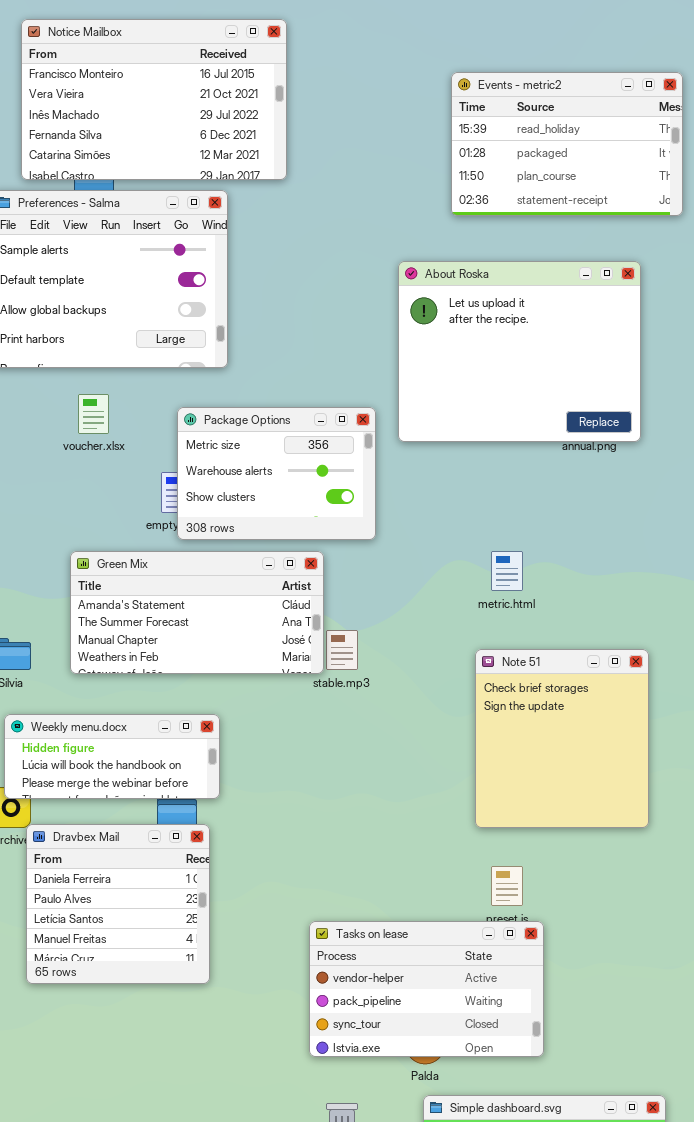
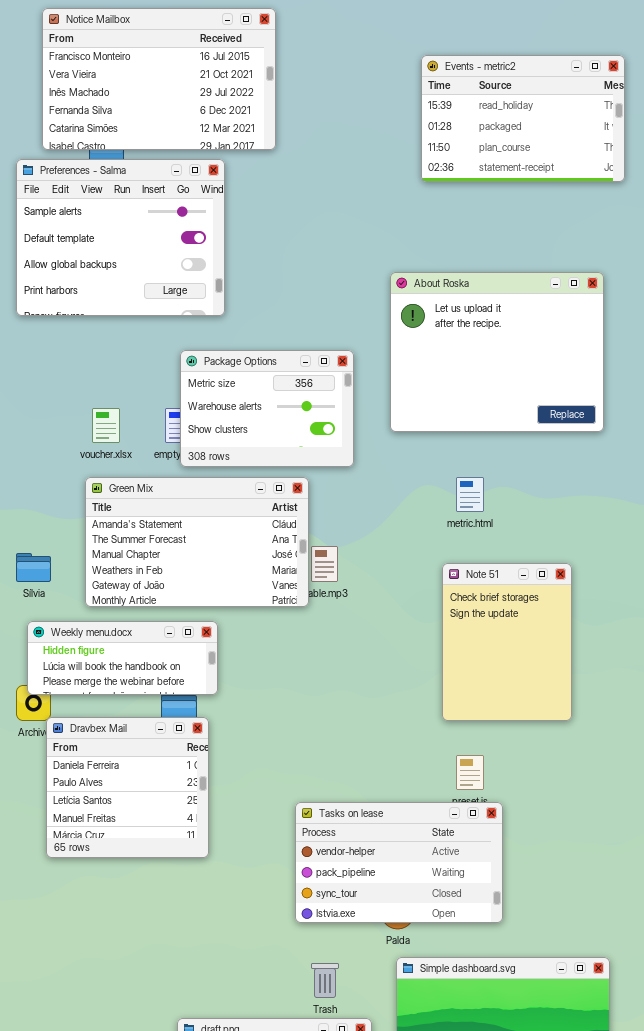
About Roska: [398,261,641,442] -> [390,272,604,432], moved
voucher.xlsx: [78,394,109,434] -> [92,408,120,443], moved
Green Mix: [70,551,324,674] -> [85,477,309,607], resized
Note 51: [475,649,649,828] -> [442,563,572,721], resized

